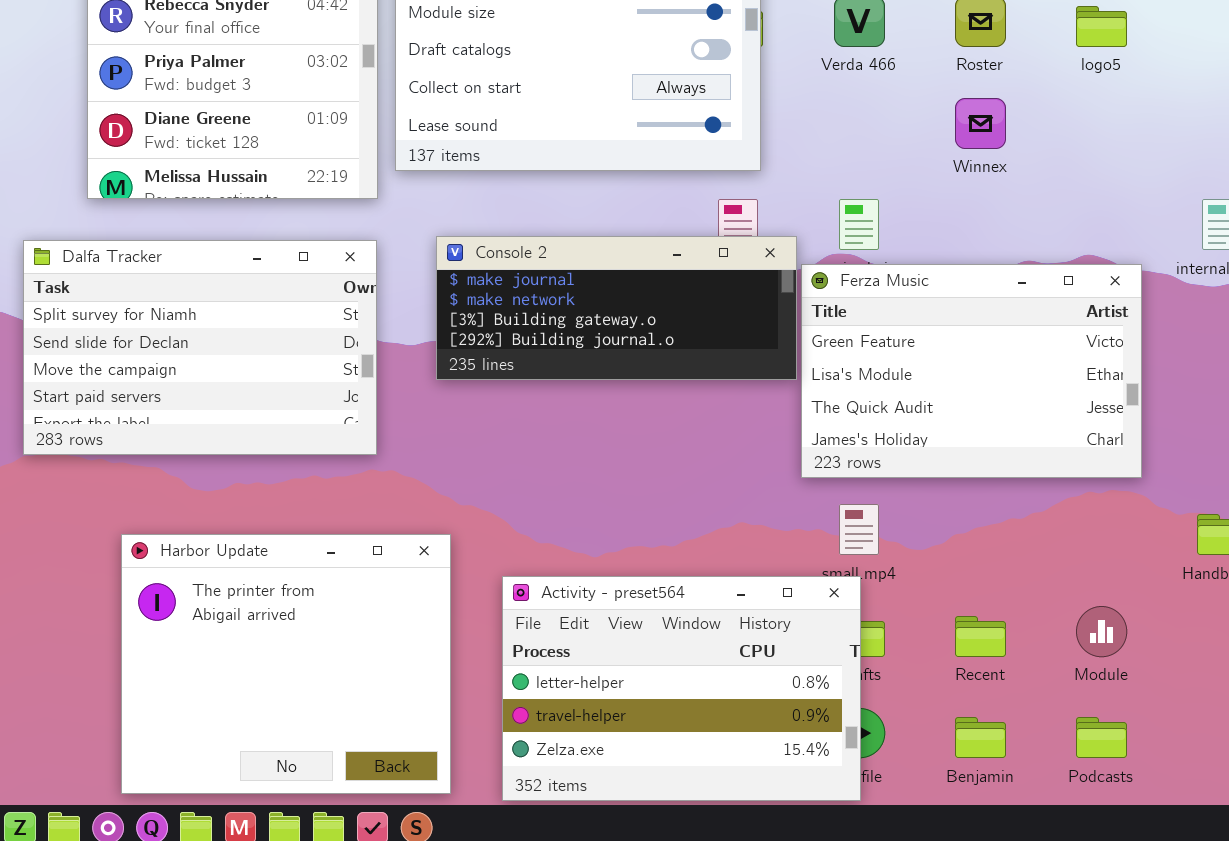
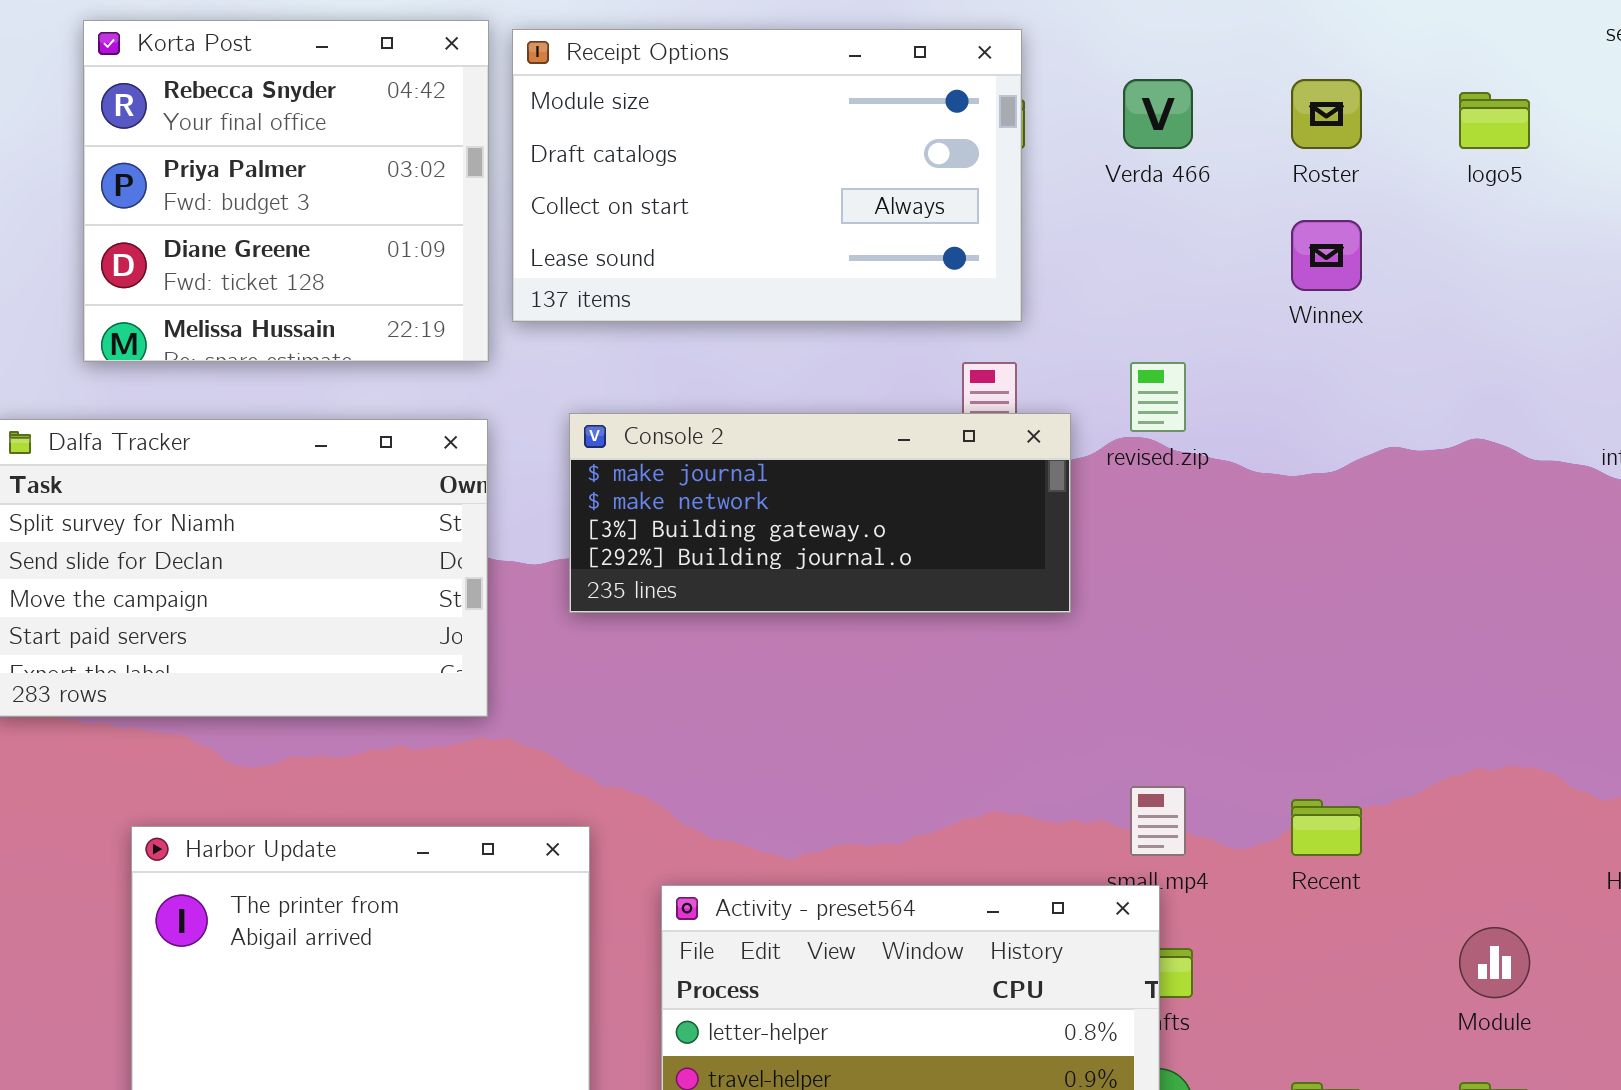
Ferza Music: [801,264,1142,478] -> none, closed
Recent: [955,616,1006,657] -> [1291,799,1362,856], moved

